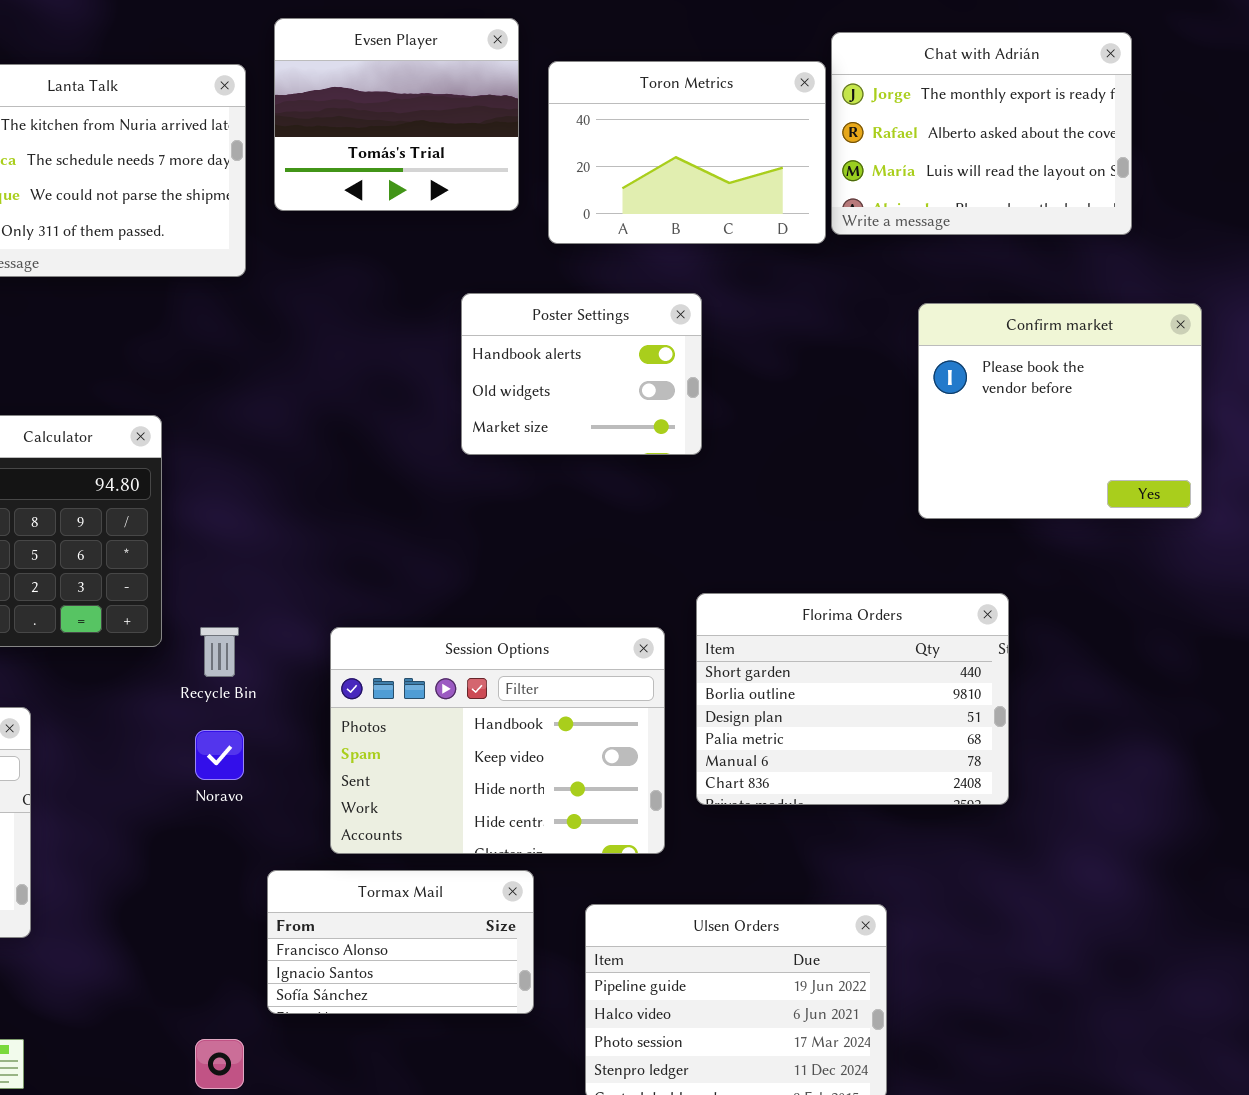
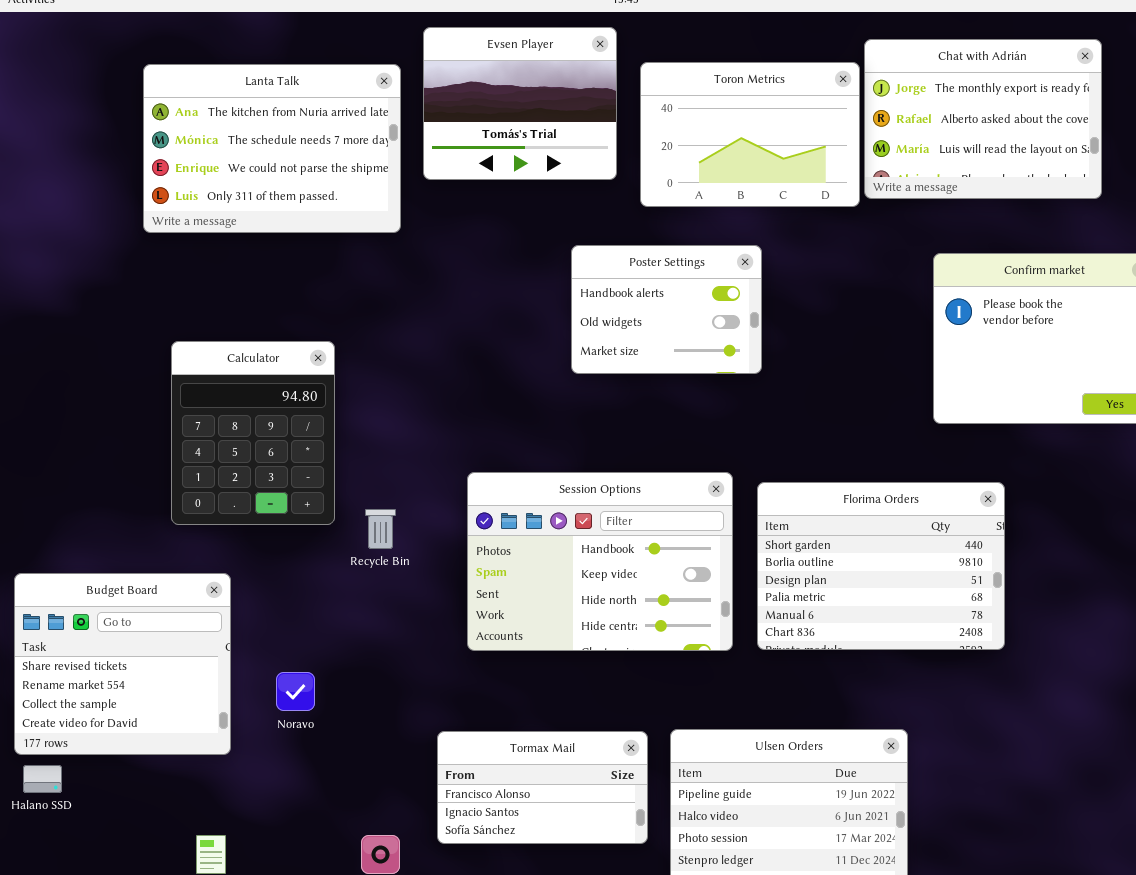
Session Options: [330,627,665,854] -> [467,472,733,651], moved
Noravo: [195,730,244,780] -> [276,672,315,711], moved
Tormax Mail: [267,870,534,1014] -> [437,731,648,844], moved

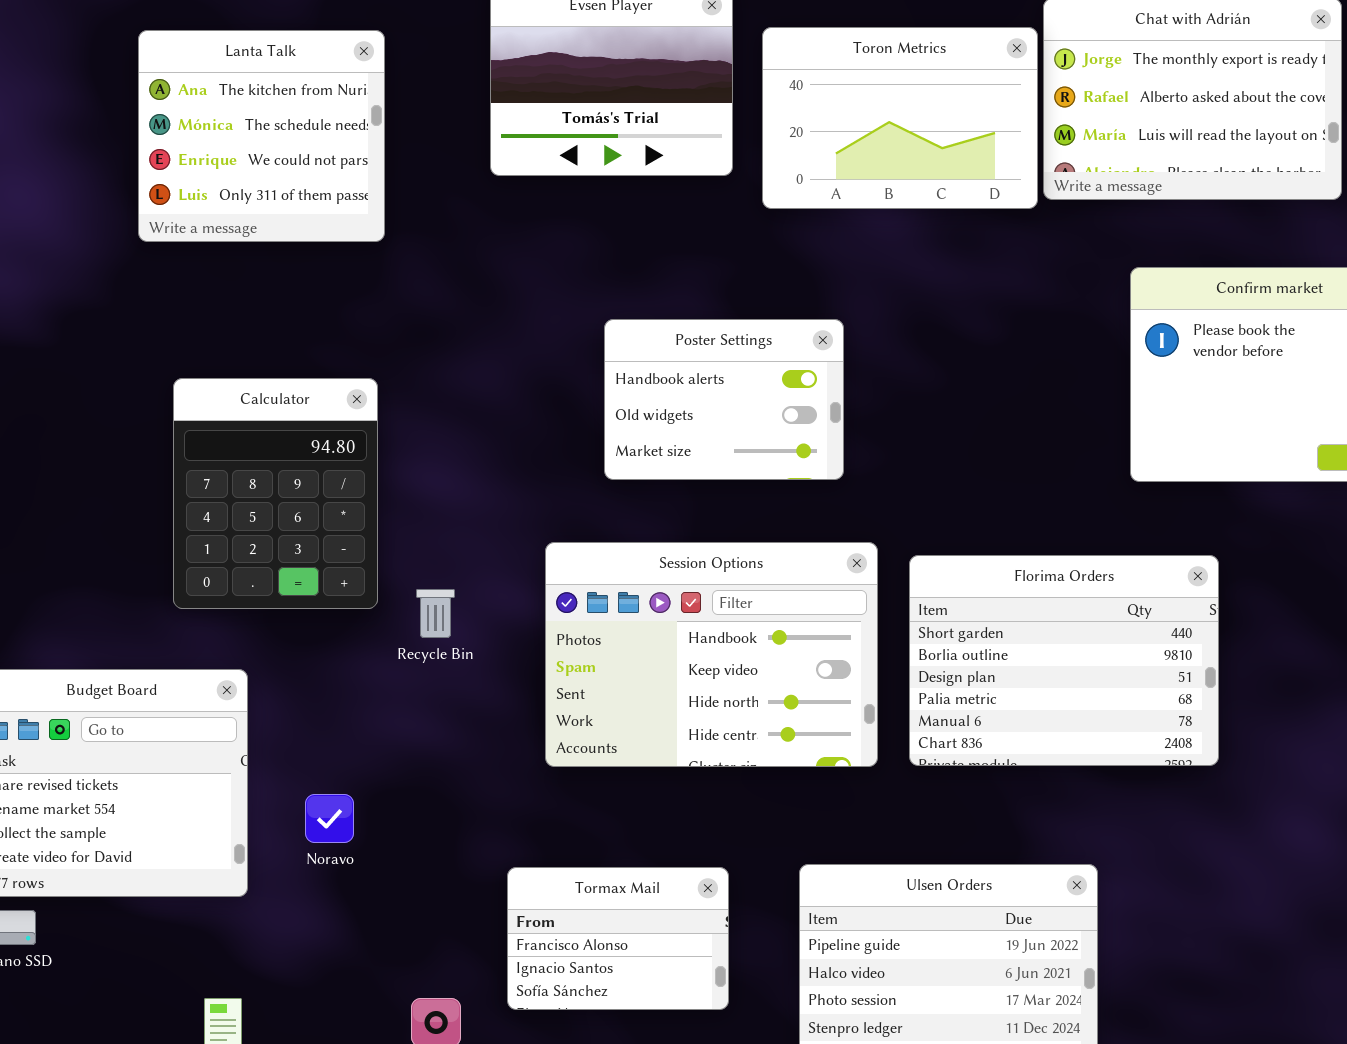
Lanta Talk: [143,64,401,233] -> [138,30,385,242], resized
Poster Settings: [571,245,762,374] -> [604,319,844,480], moved
Tormax Mail: [437,731,648,844] -> [507,867,729,1010], resized

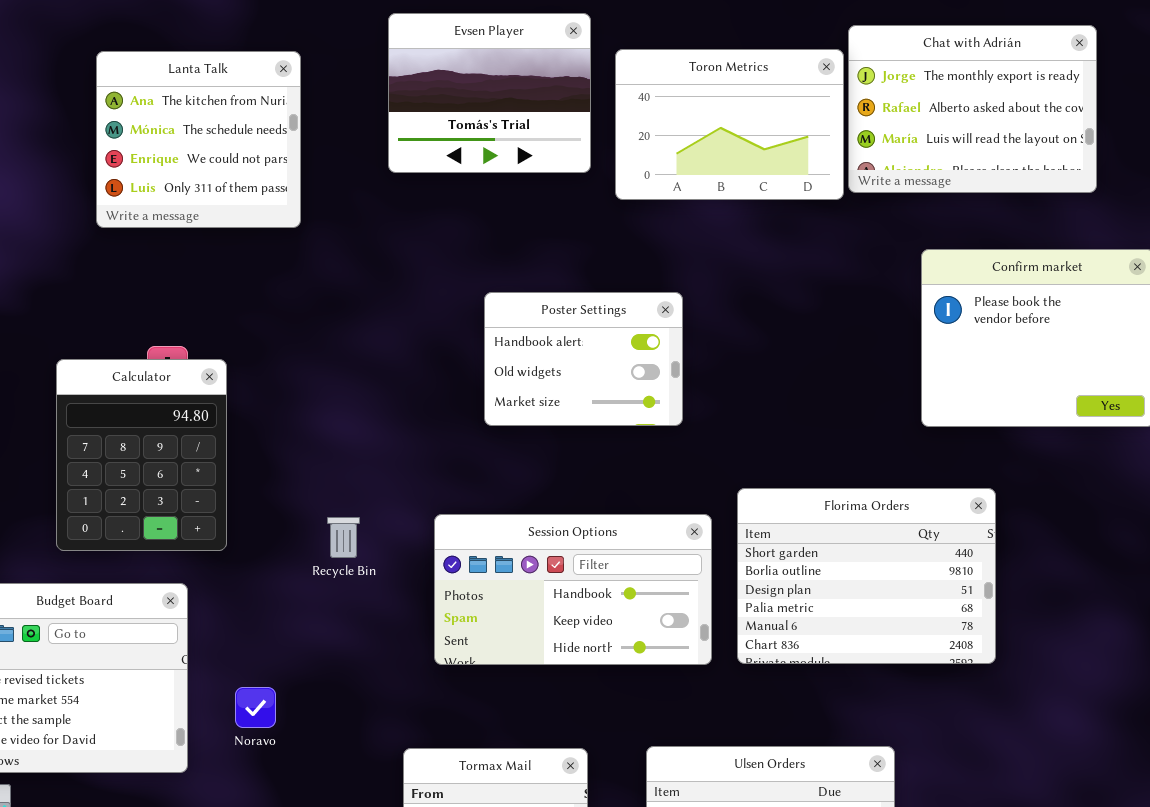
Calculator: [173,378,378,609] -> [56,359,227,551], moved
Session Options: [545,542,878,767] -> [434,514,712,665], resized

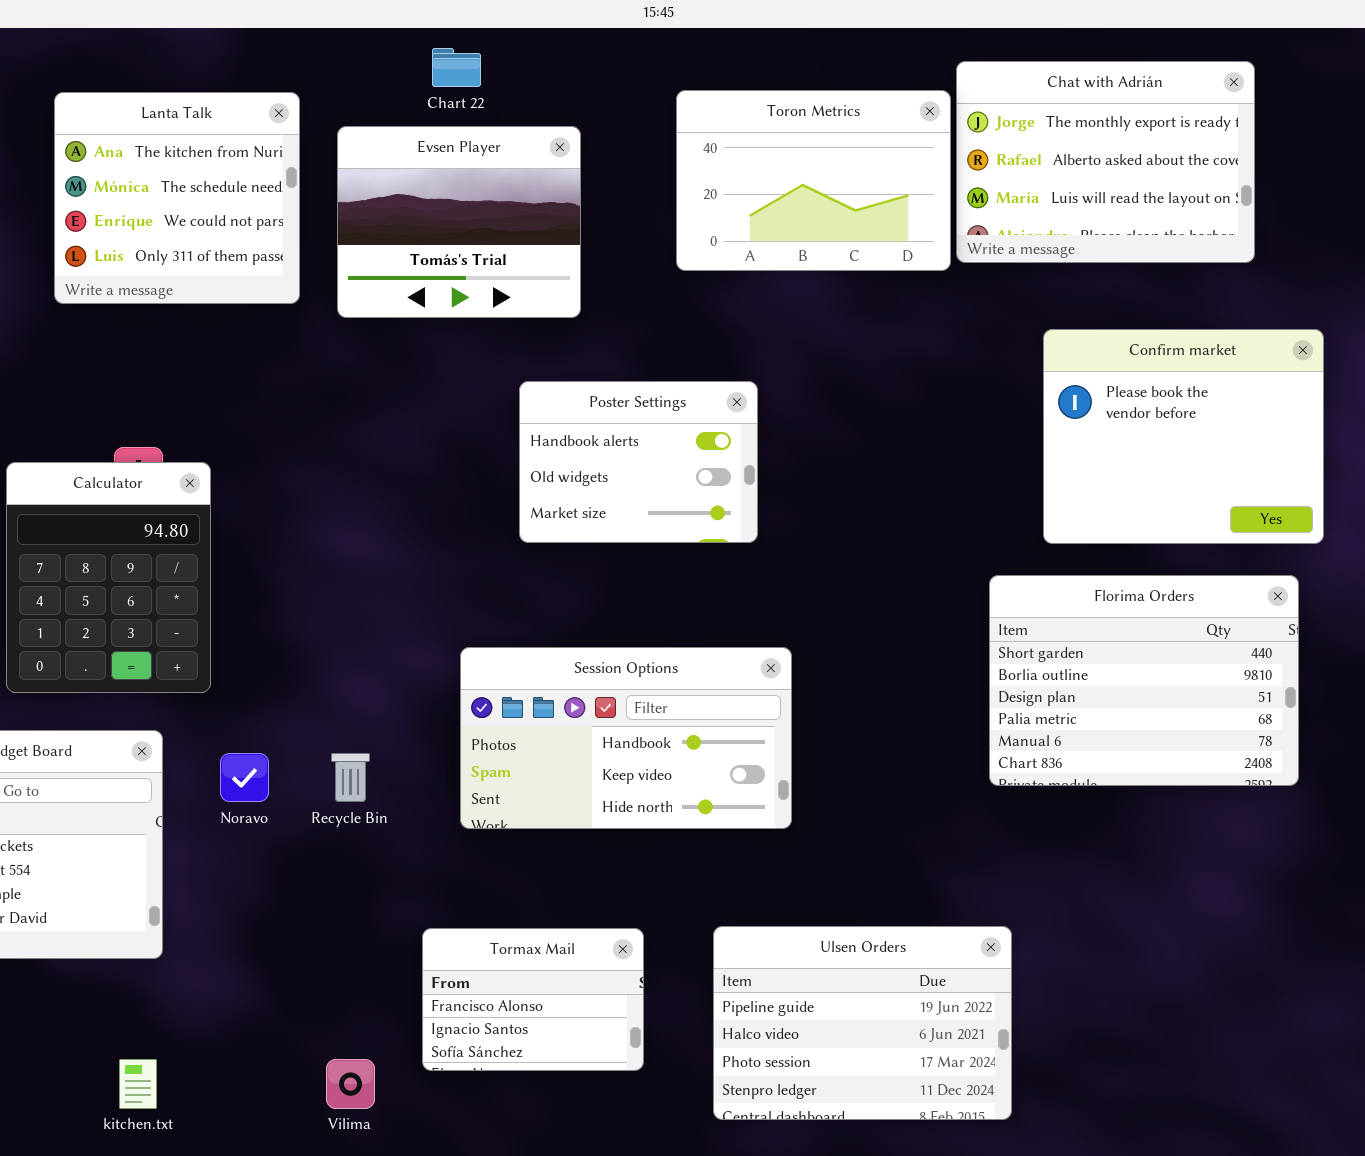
Evsen Player: [388,13,591,173] -> [337,126,581,318], moved
Florima Orders: [737,488,996,664] -> [989,575,1299,786], moved
Recycle Bin: [327,517,360,558] -> [331,753,370,802], moved
Noravo: [235,687,276,728] -> [220,753,269,802], moved

